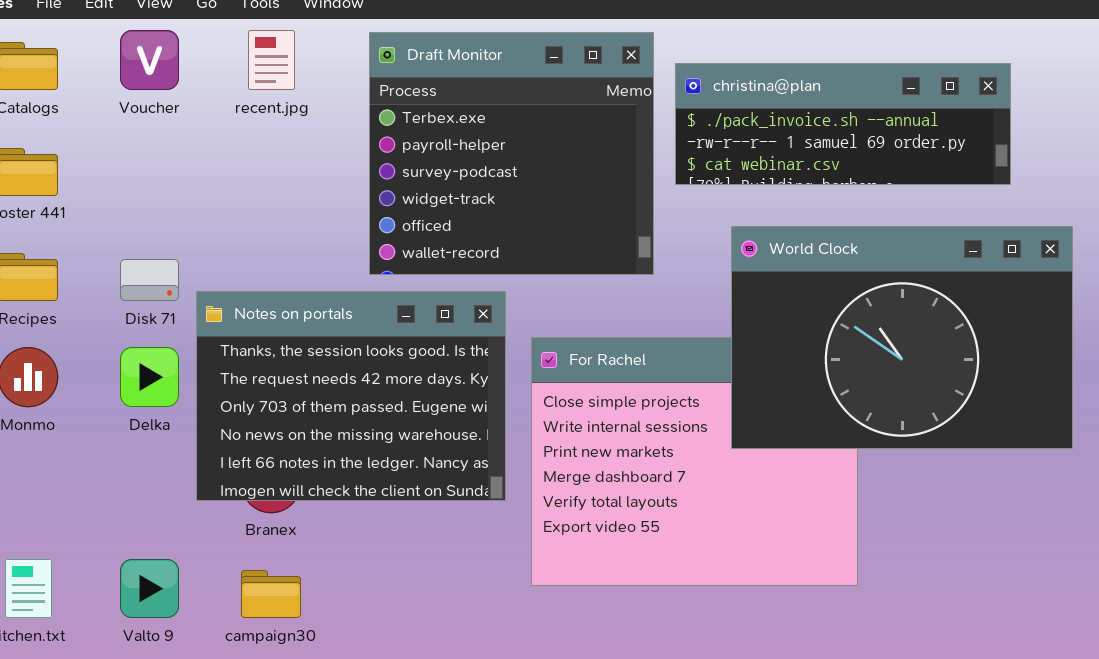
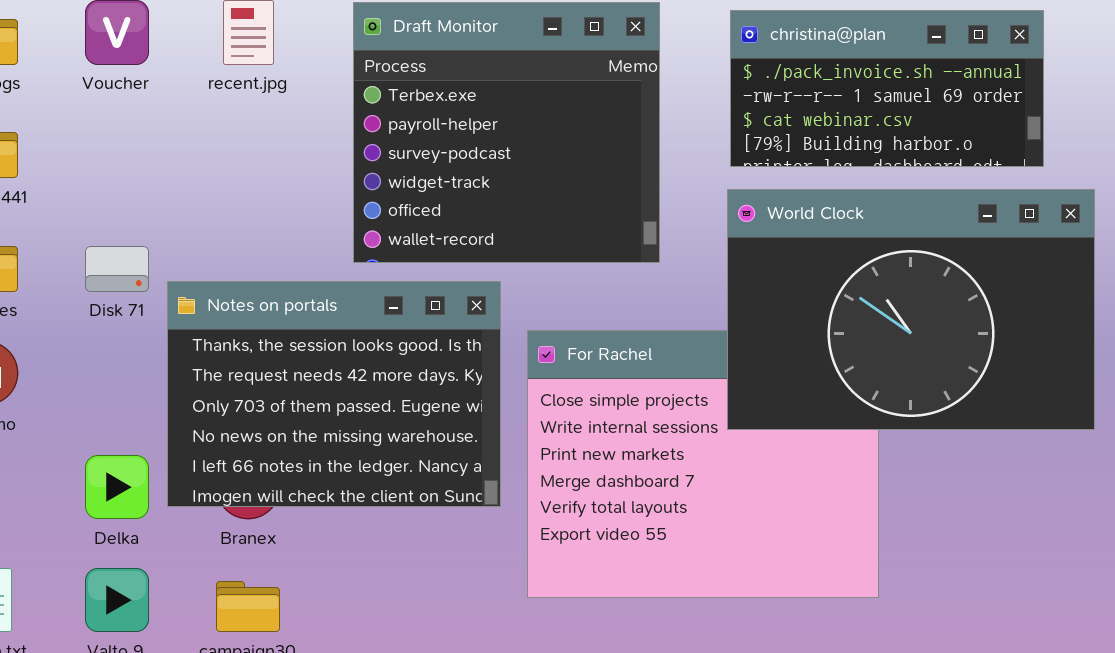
christina@plan: [675,63,1011,185] -> [730,10,1044,167], resized
World Clock: [731,226,1073,449] -> [727,189,1095,430], moved
Delka: [120,347,179,407] -> [85,455,149,519], moved

